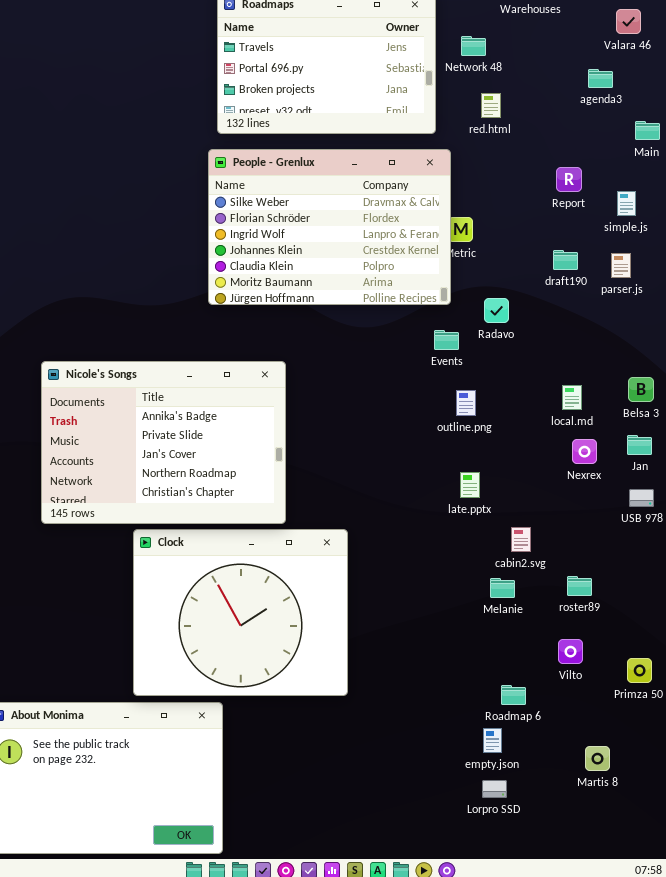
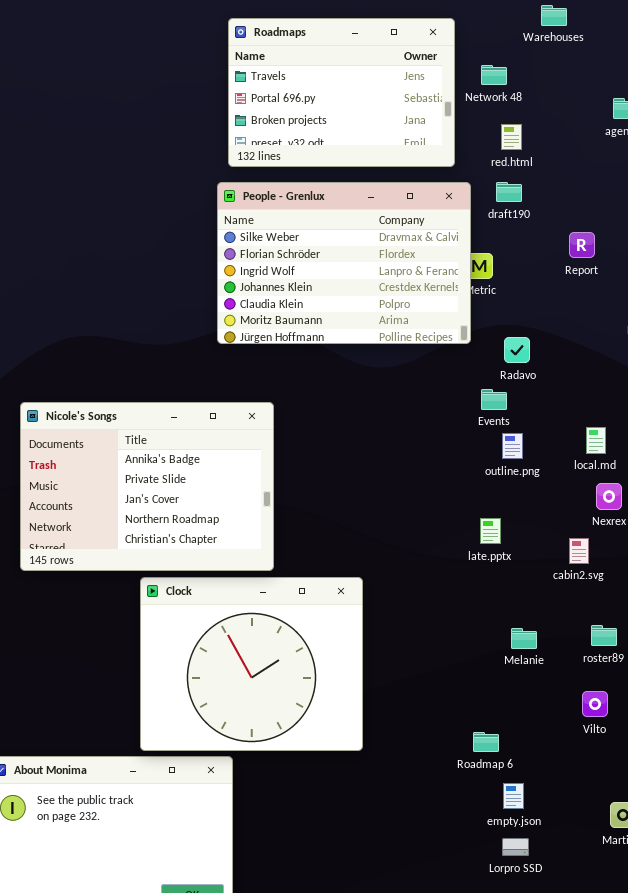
Report: [556,167,582,192] -> [569,232,595,258], moved
draft190: [553,250,578,270] -> [496,182,522,202], moved
Events: [434,330,459,350] -> [481,389,507,410], moved
Nicole's Songs: [41,361,286,524] -> [20,402,274,571], moved
outline.png: [456,390,476,416] -> [502,433,523,459], moved
cabin2.svg: [511,527,531,552] -> [569,538,589,564], moved
Roadmap 6: [501,685,526,705] -> [473,732,499,752], moved

